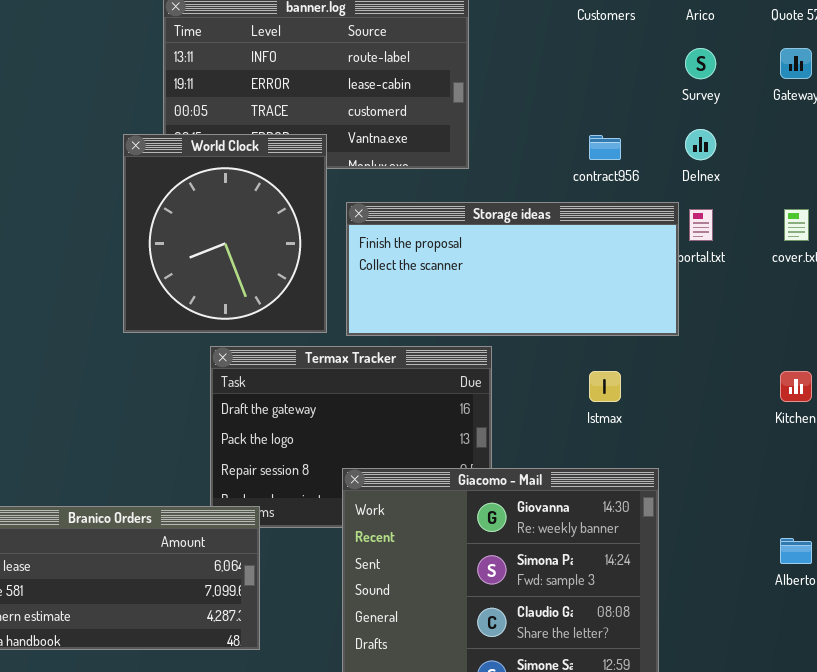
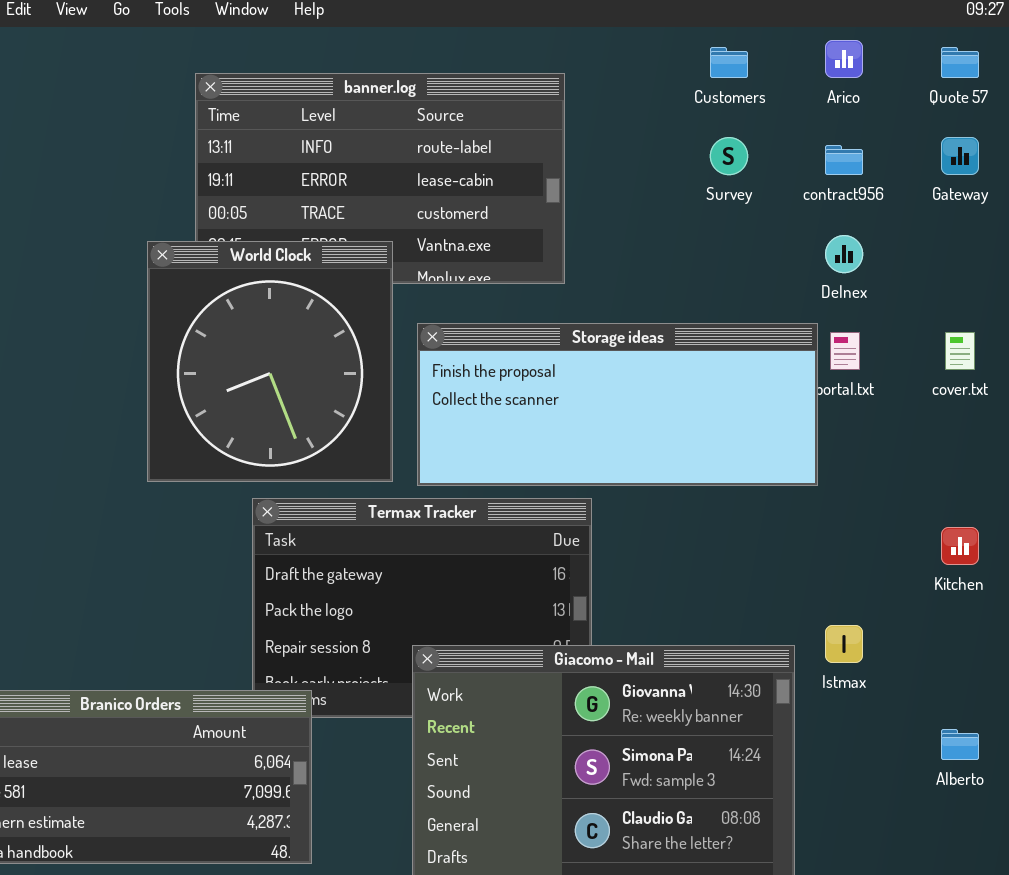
Survey: [685,48,716,79] -> [710,137,748,175], moved
contract956: [589,135,621,160] -> [825,145,863,175], moved
Istmax: [589,371,621,402] -> [825,625,863,663], moved

